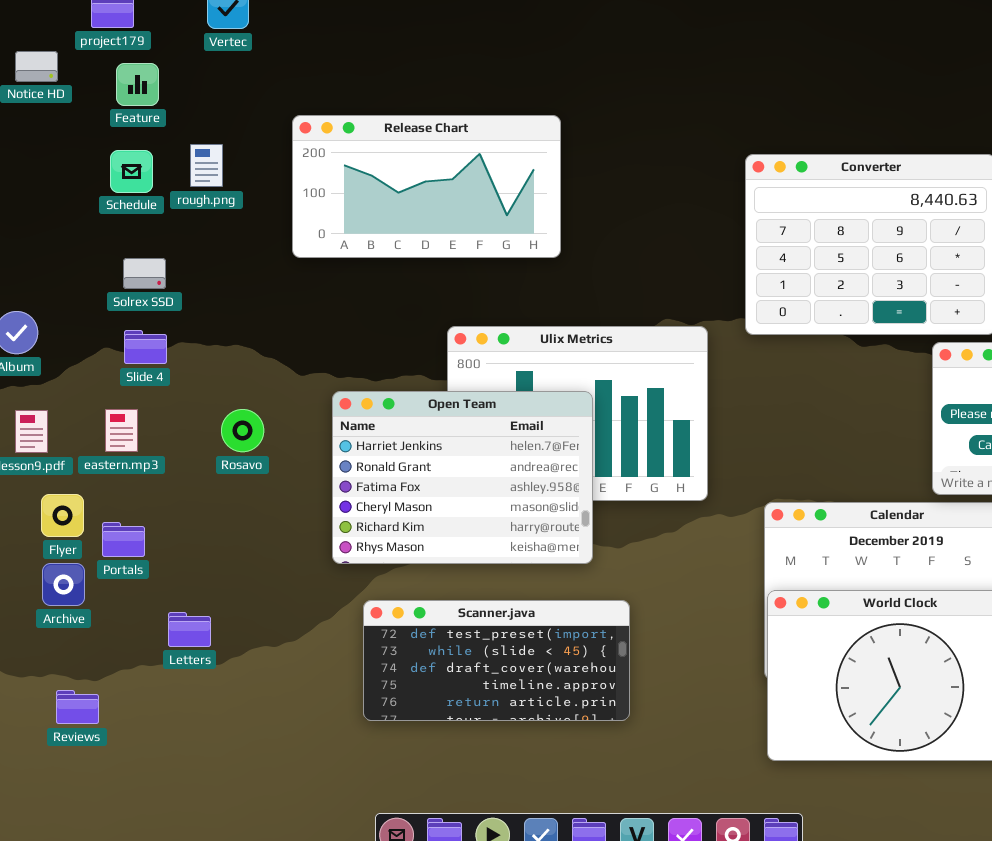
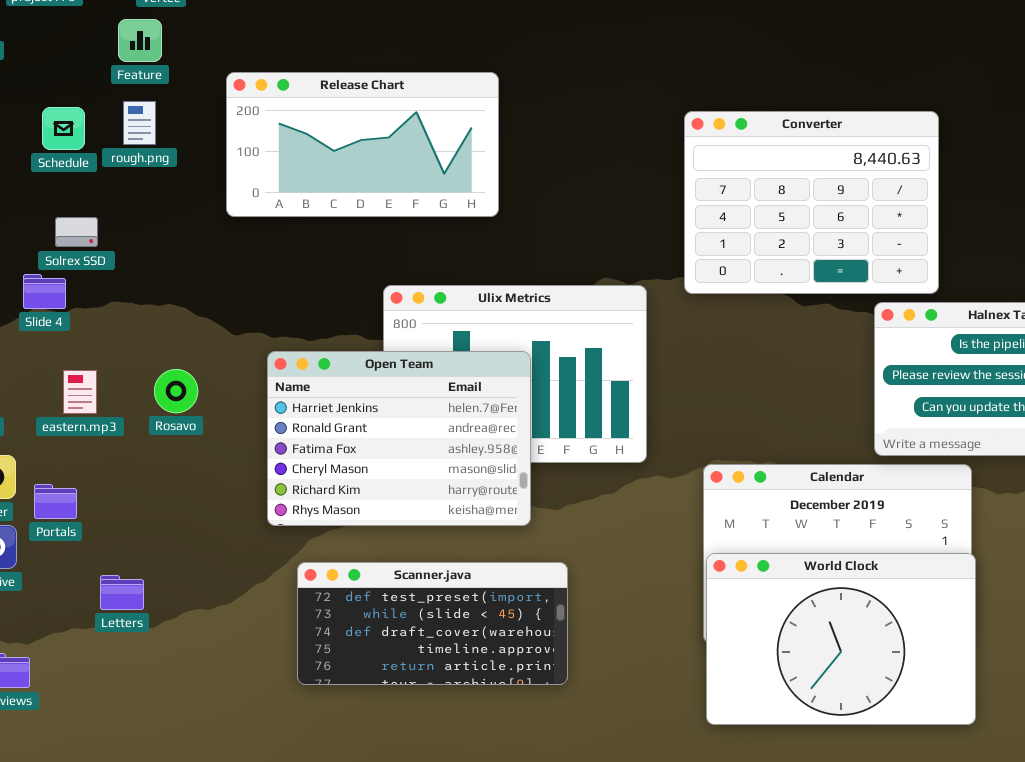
Feature: [116,63,159,106] -> [118,19,162,62], moved
Slide 4: [124,330,167,364] -> [23,274,66,309], moved
eastern.mp3: [105,409,138,452] -> [63,370,97,414], moved

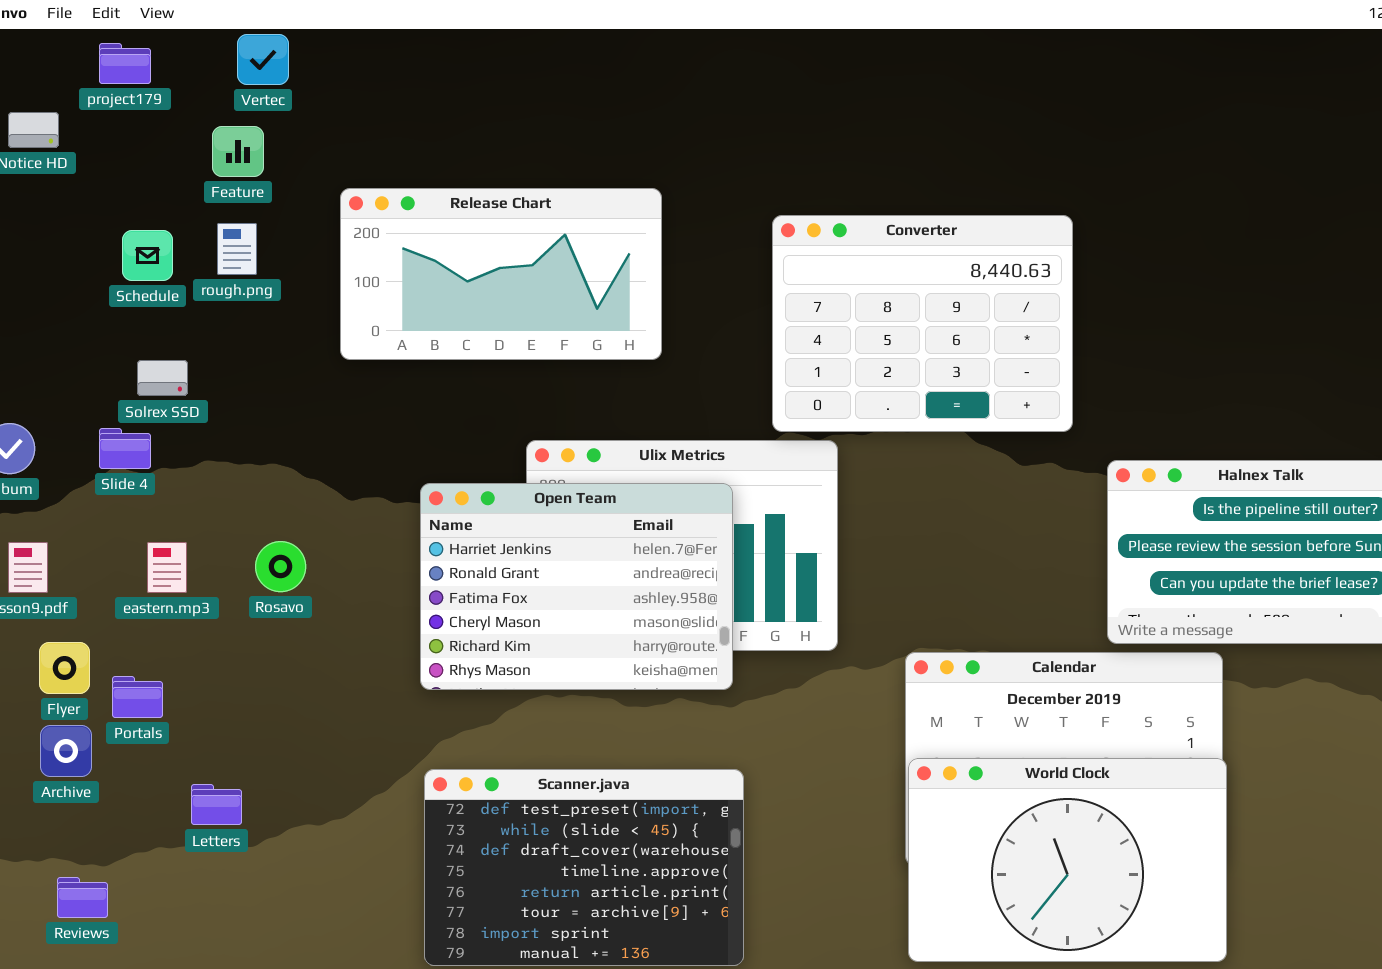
Converter: [684,111,939,294] -> [772,215,1073,432], moved
Open Team: [267,351,531,526] -> [420,483,733,690], moved
Scanner.java: [297,562,568,685] -> [424,769,744,966], resized

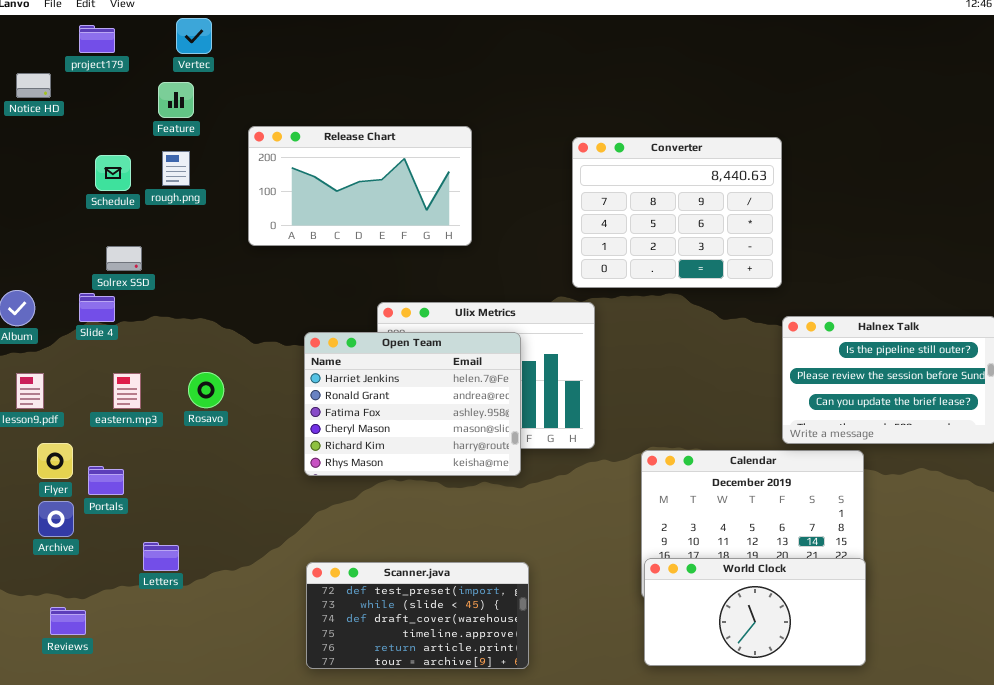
Converter: [772,215,1073,432] -> [572,137,782,288], moved
World Clock: [908,758,1227,962] -> [644,558,866,666], resized
Scanner.java: [424,769,744,966] -> [306,562,529,669], resized

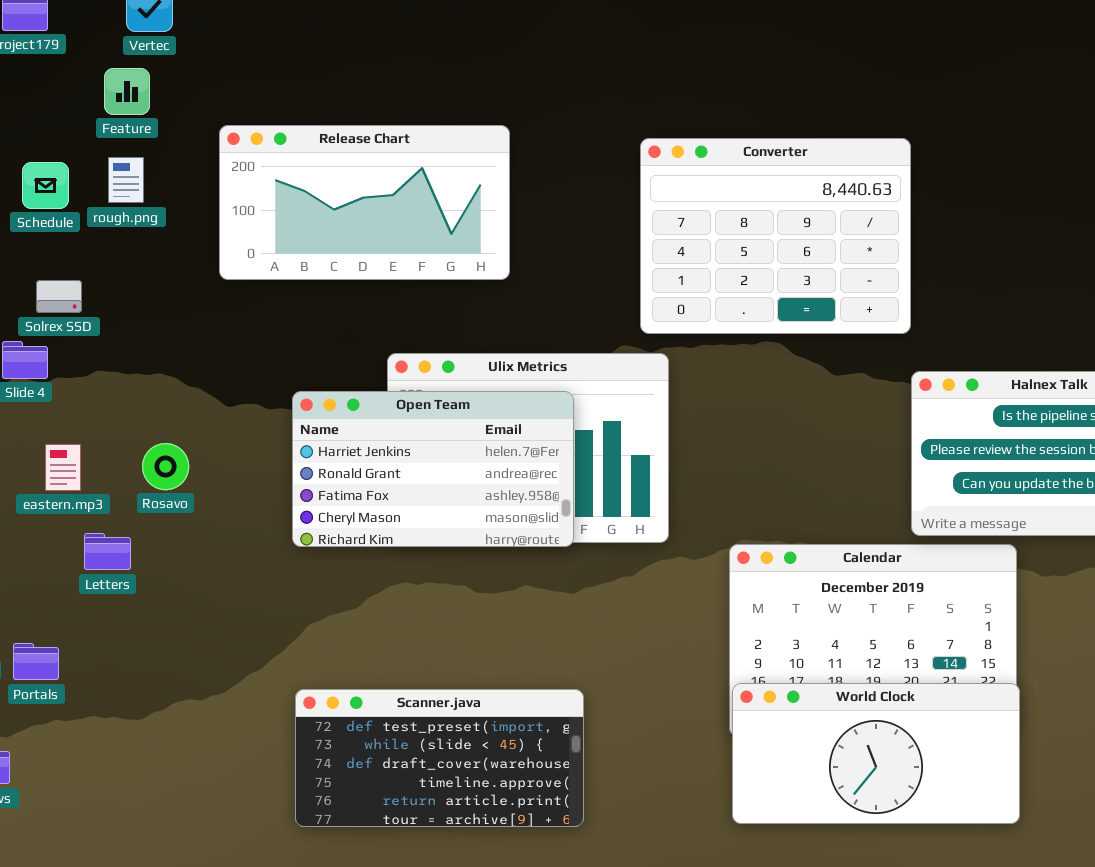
Open Team: [304,332,521,476] -> [292,391,574,547], resized
Portals: [88,466,124,495] -> [13,643,59,680], moved
Letters: [143,542,179,571] -> [84,533,131,570], moved

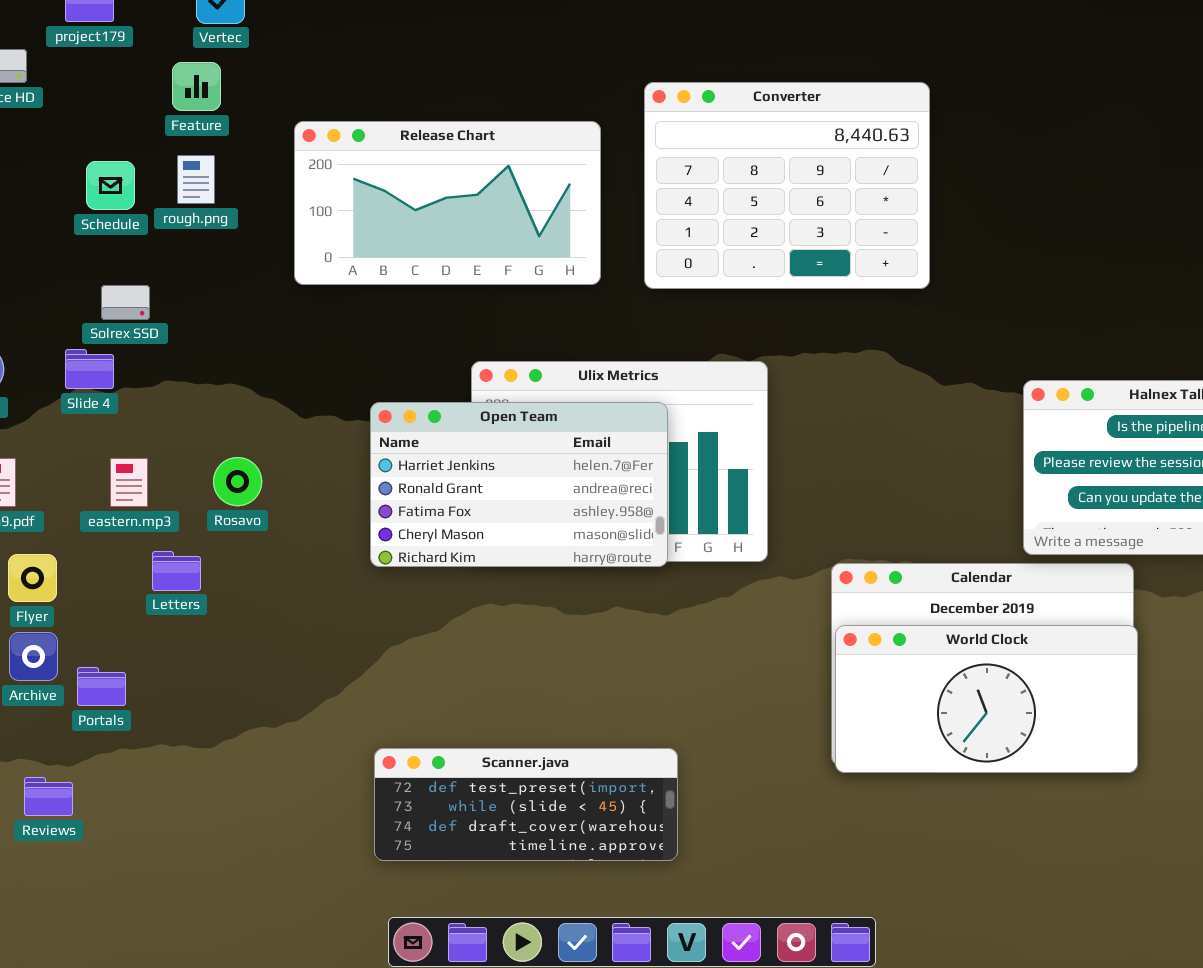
Converter: [640,138,911,334] -> [644,82,930,289], moved
World Clock: [732,683,1020,824] -> [835,625,1138,773], moved
Scanner.java: [295,689,584,827] -> [374,748,678,861], resized

